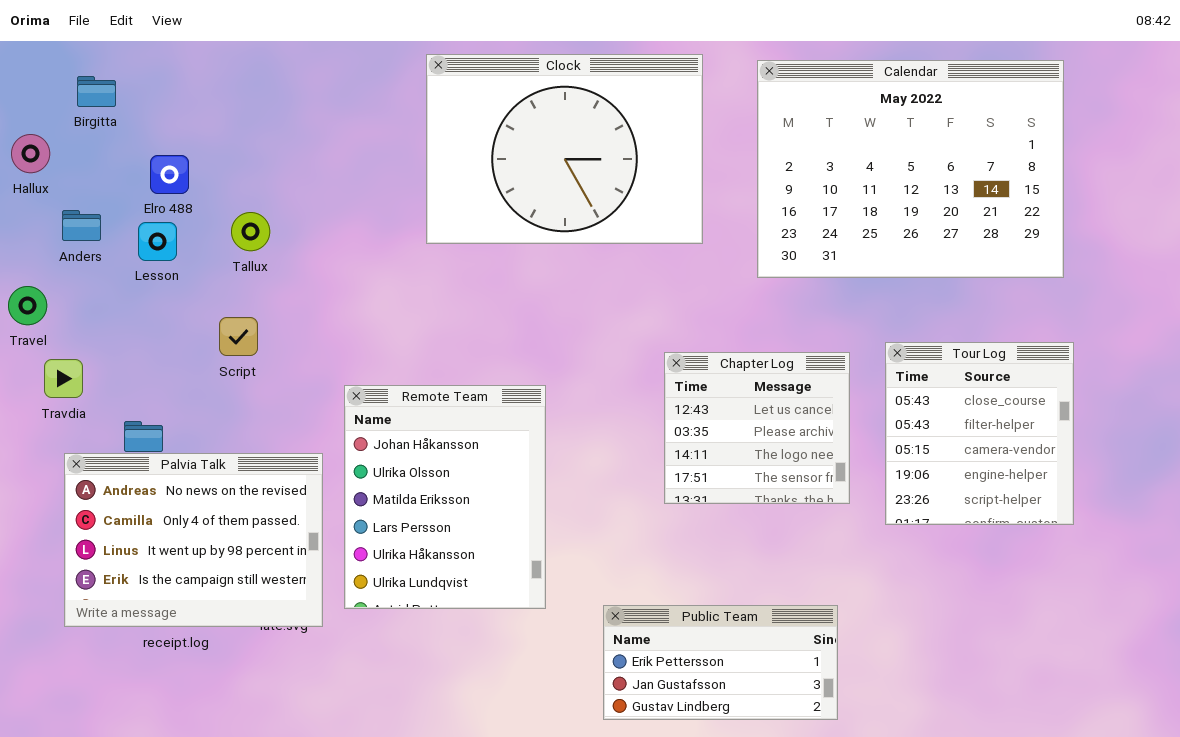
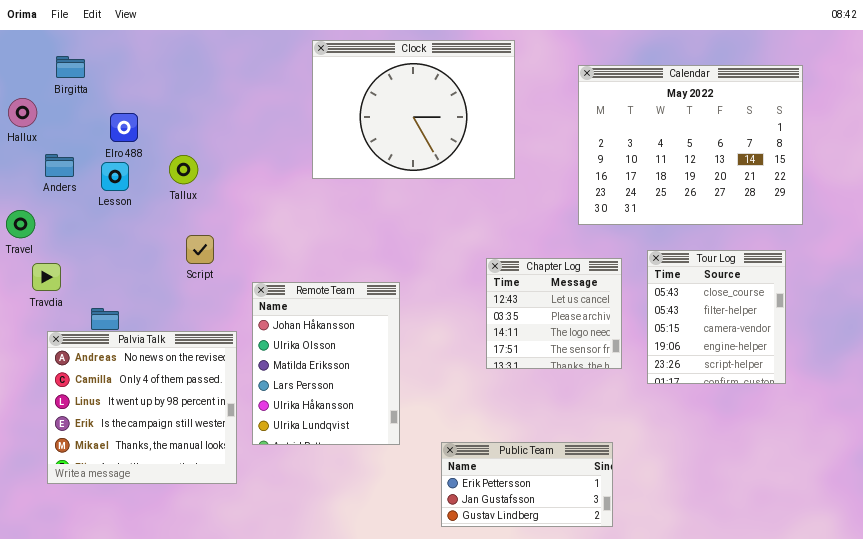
Calendar: [757,60,1064,278] -> [578,65,803,225], moved
Script: [219,317,258,356] -> [186,235,214,264], moved
Palvia Talk: [64,453,323,627] -> [47,331,237,484], resized

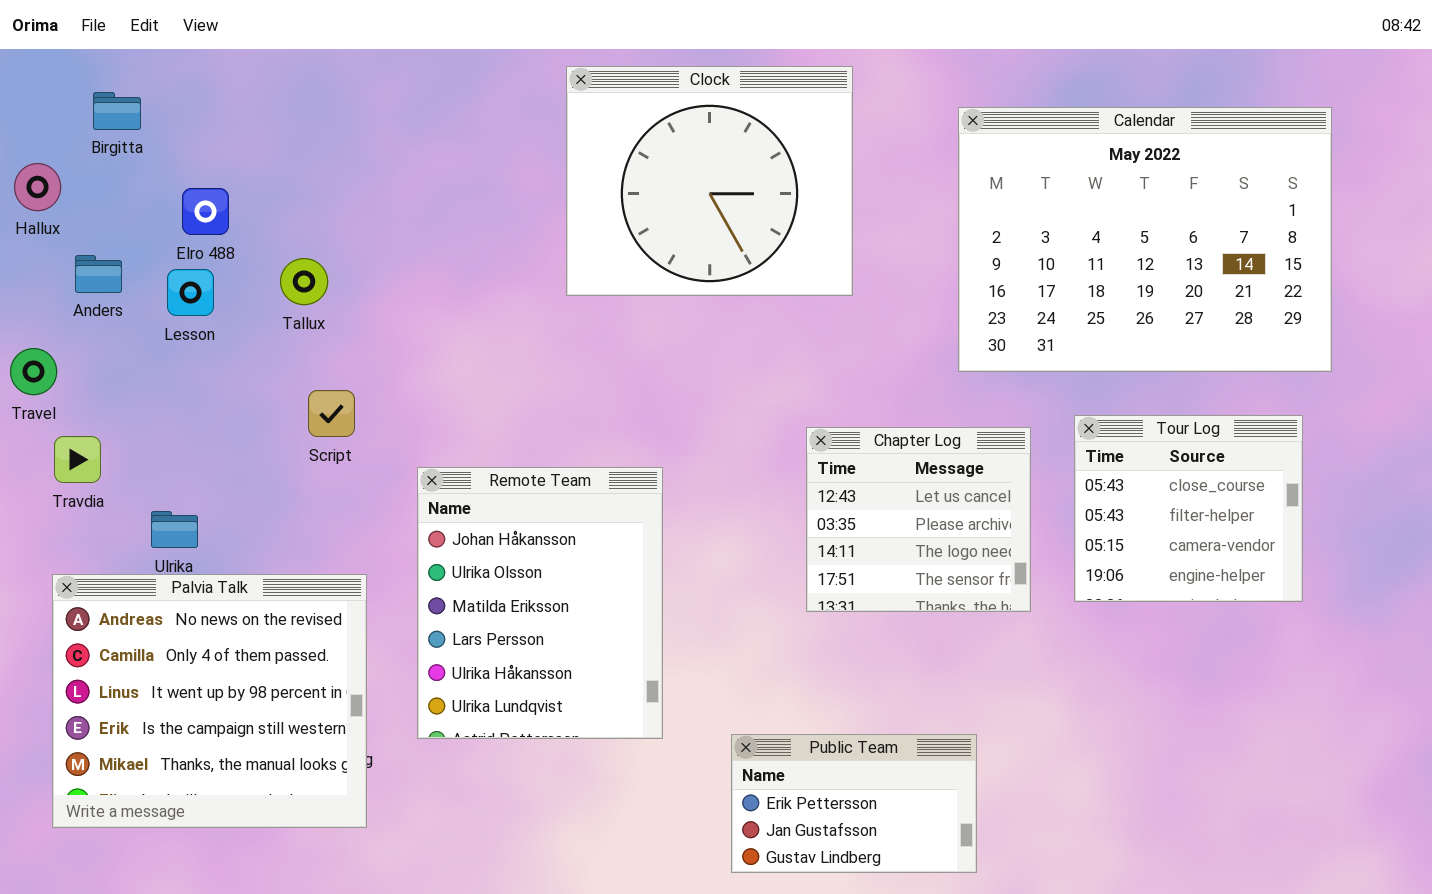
Clock: [312,40,515,179] -> [566,66,853,296], resized
Tour Log: [647,250,786,384] -> [1074,415,1303,602], resized
Palvia Talk: [47,331,237,484] -> [52,574,367,828], moved
Public Team: [441,442,613,527] -> [731,734,977,873], resized

